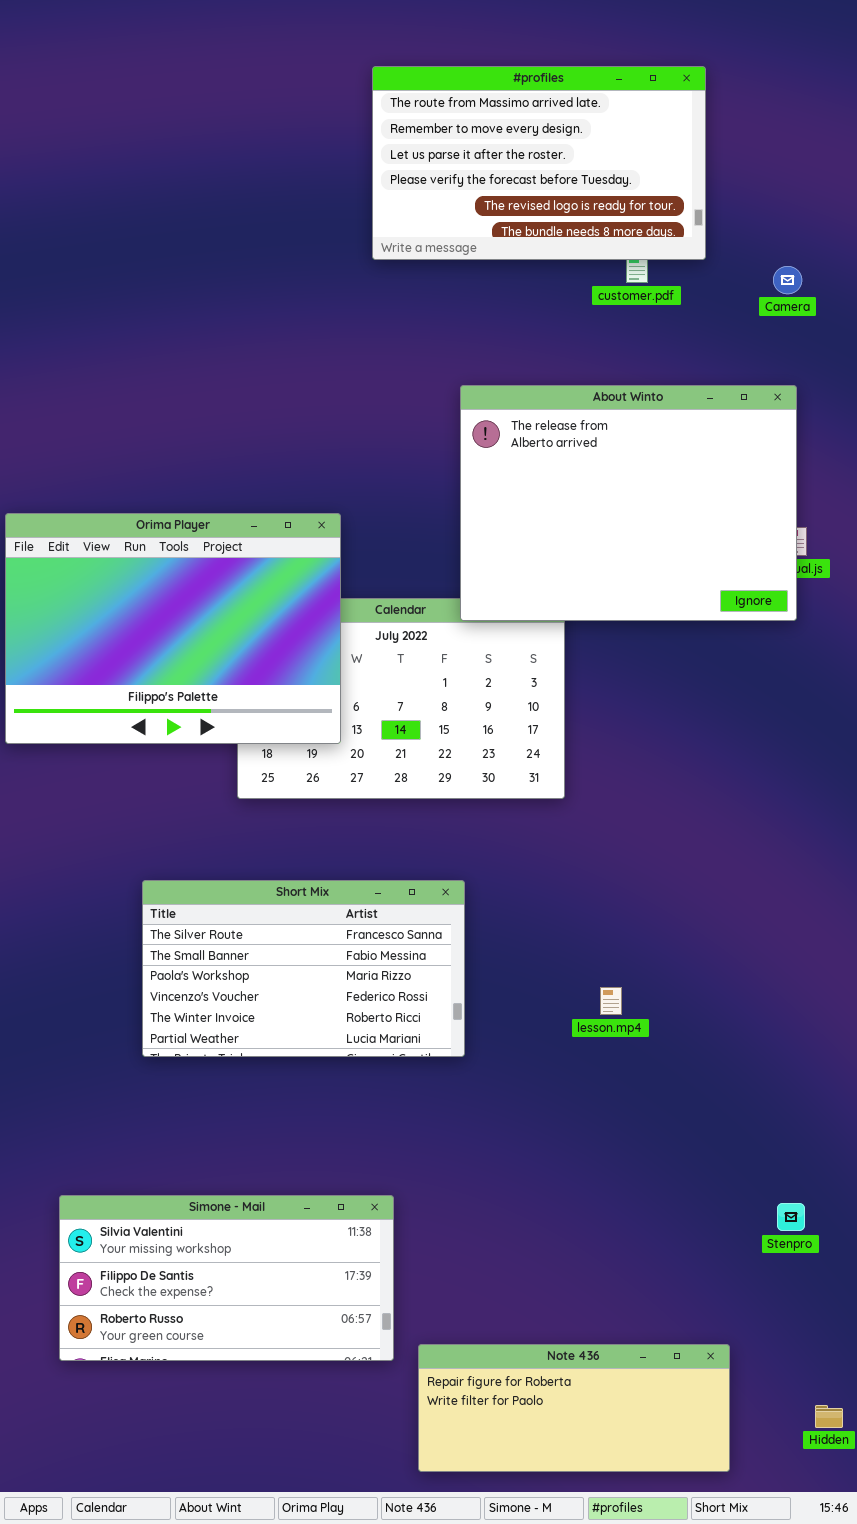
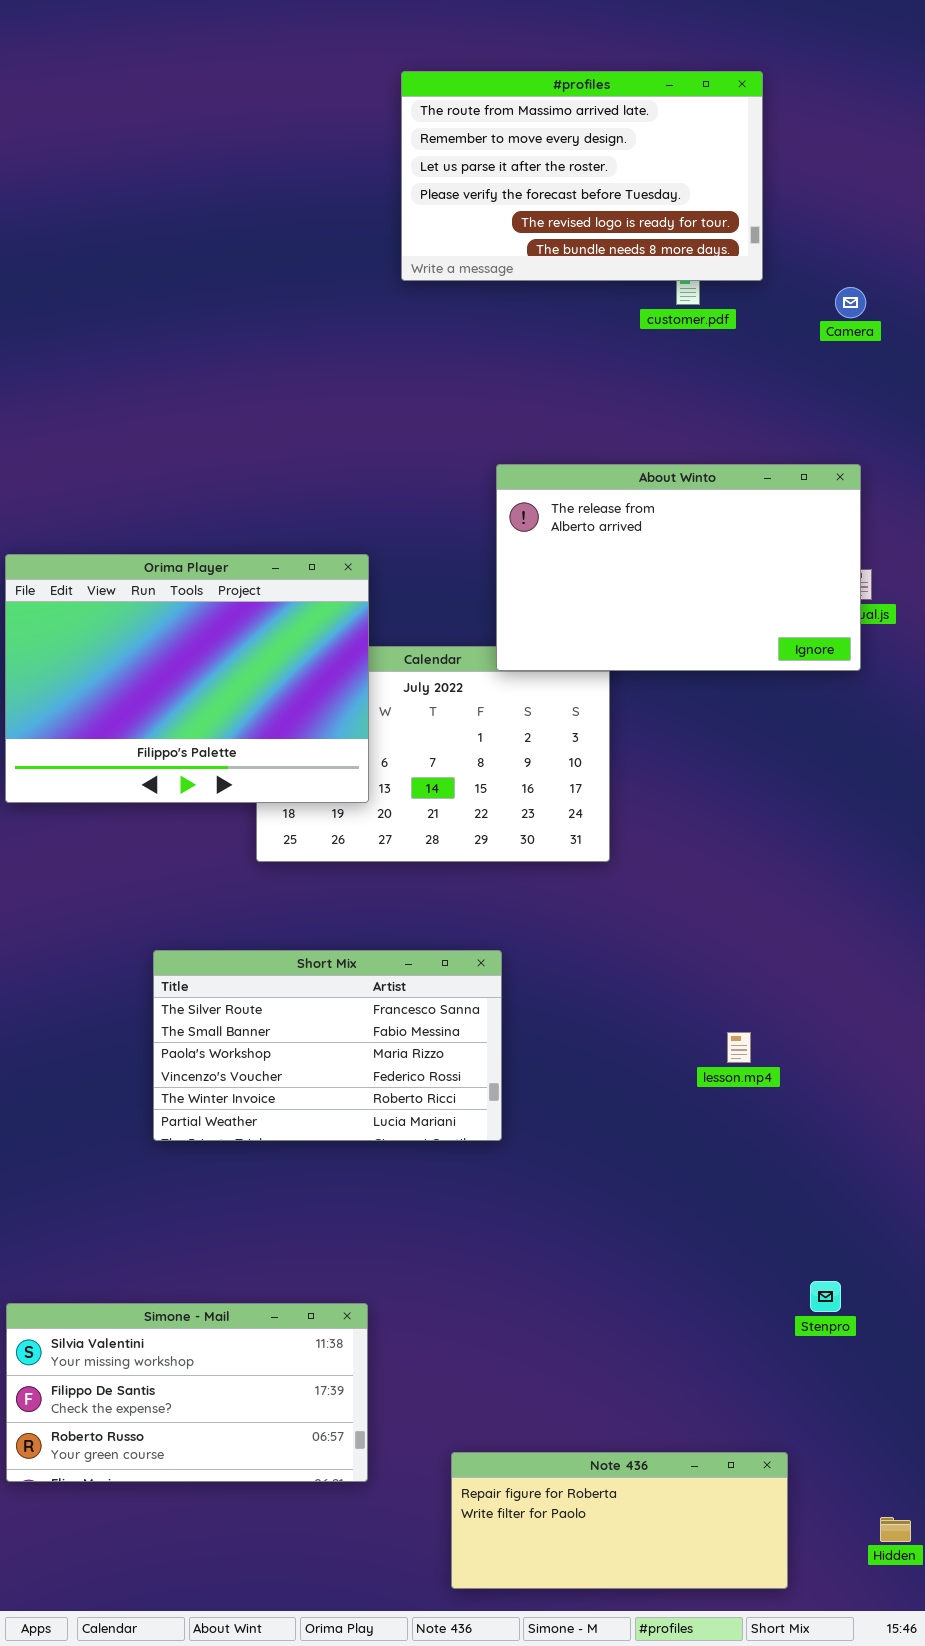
About Winto: [460,385,797,621] -> [496,464,861,671], resized
lesson.mp4: [600,987,622,1015] -> [727,1032,751,1063], moved
Simone - Mail: [59,1195,394,1361] -> [6,1303,368,1482], moved
Stenpro: [777,1203,805,1231] -> [810,1281,841,1312], moved

